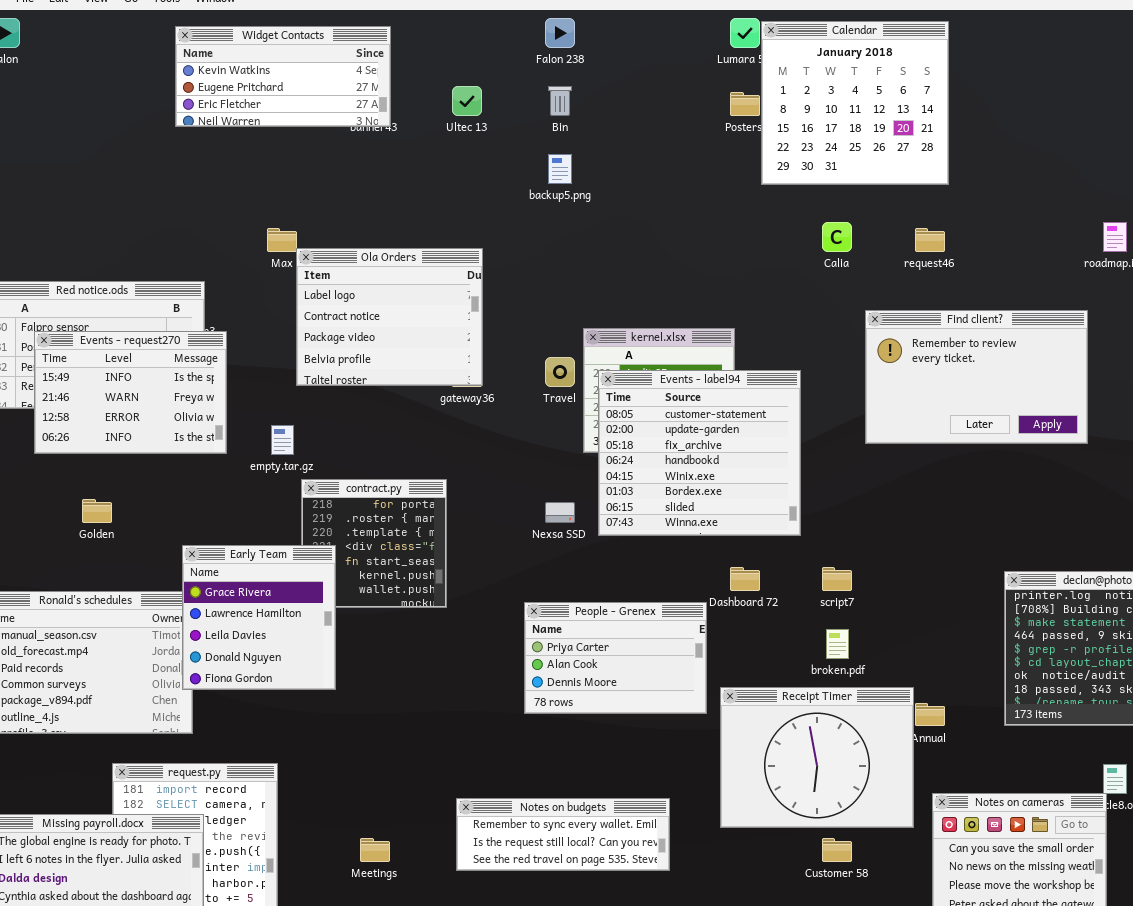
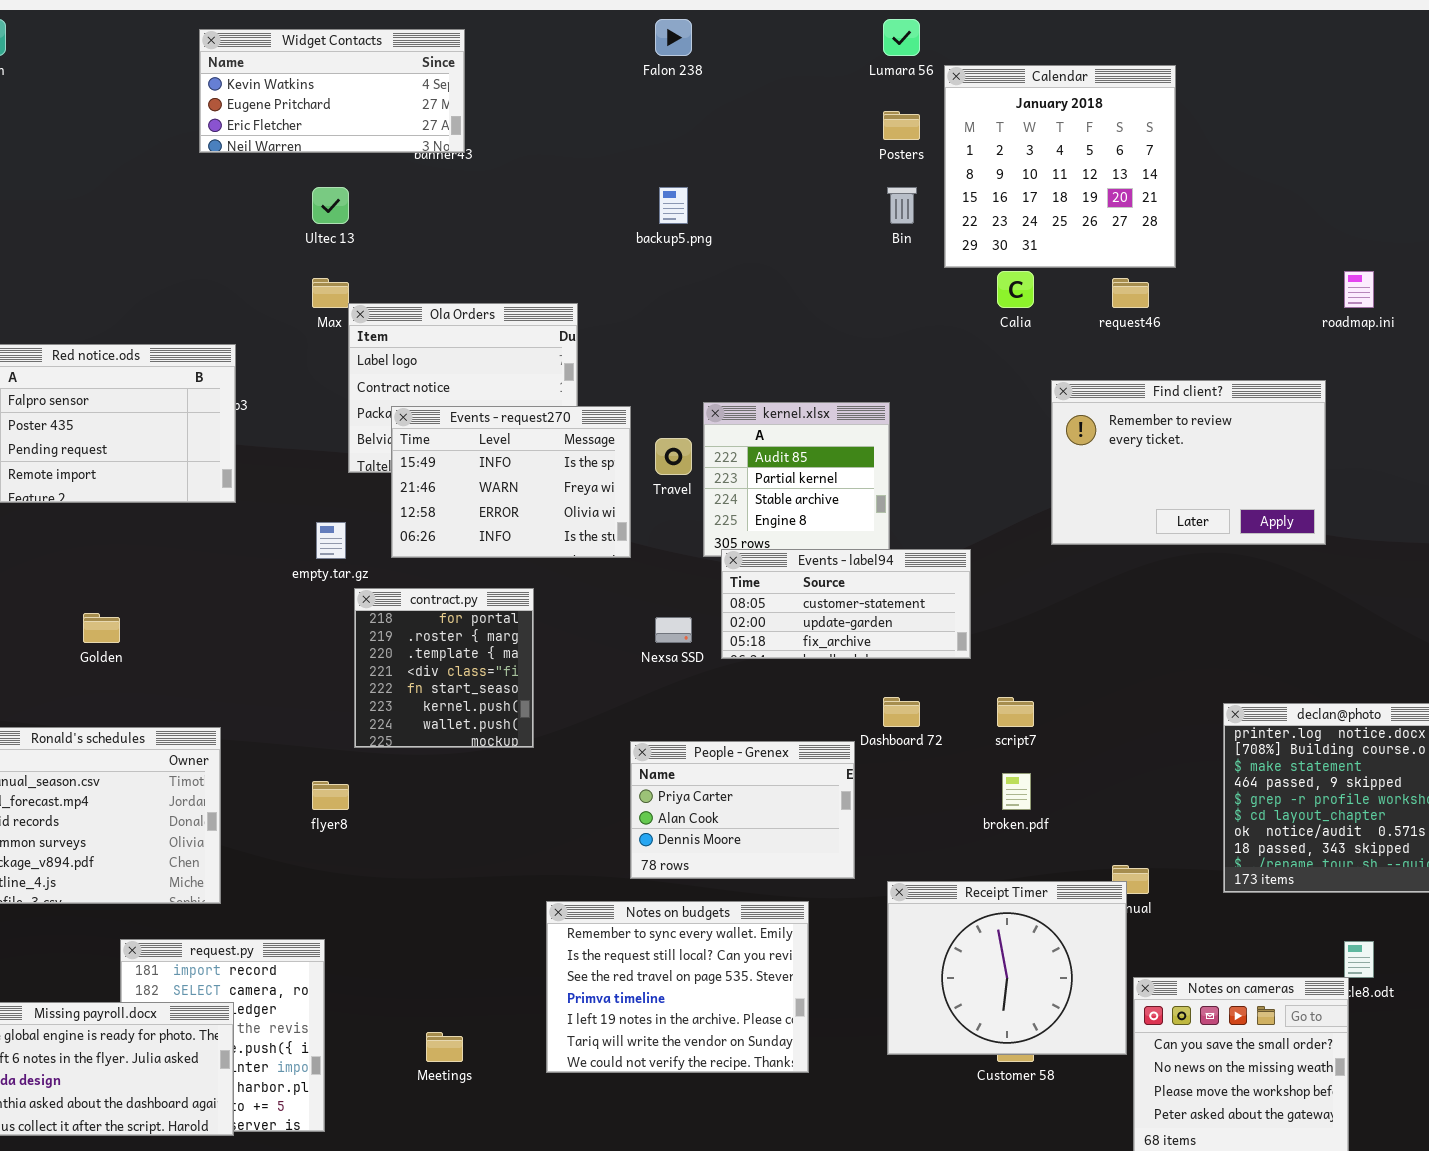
Calendar: [761,21,949,185] -> [944,65,1176,268], moved
Ultec 13: [452,86,482,116] -> [312,187,349,224], moved
Bin: [548,86,572,116] -> [887,187,917,224], moved
Events - request270: [34,331,227,454] -> [391,406,631,558], moved
Events - label94: [598,370,801,536] -> [721,549,971,659], resized
Early Team: [182,545,336,690] -> none, closed
Receipt Timer: [720,687,914,828] -> [887,881,1127,1055], moved
Notes on budgets: [456,798,670,871] -> [546,901,809,1073], resized

